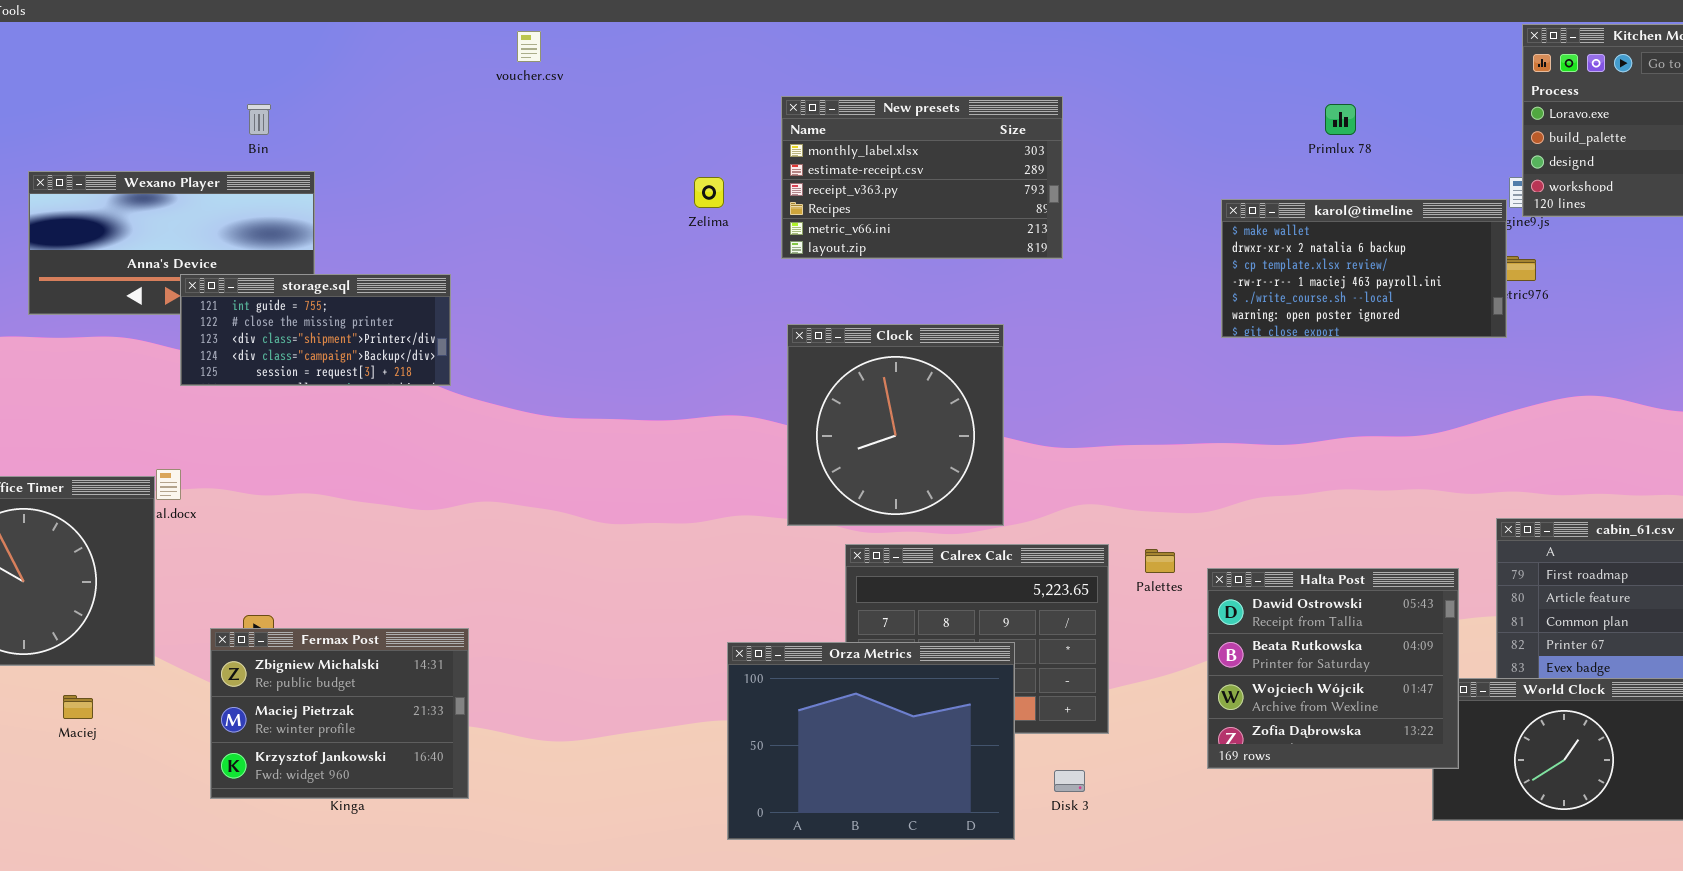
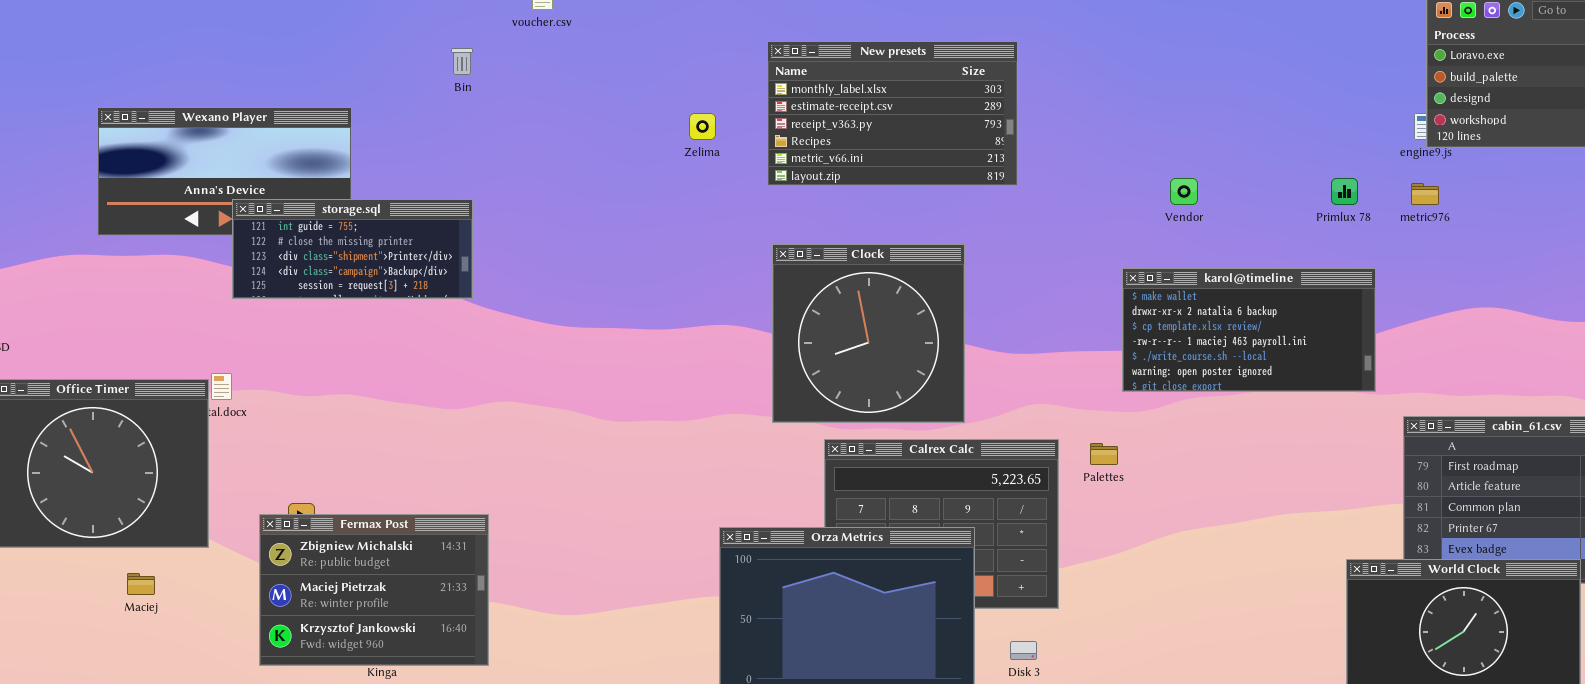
Bin: [247,104,271,135] -> [451,48,473,75], moved
Primlux 78: [1325,104,1356,135] -> [1331,178,1358,205], moved
karol@timeline: [1221,199,1507,338] -> [1122,268,1376,392], moved
Halta Post: [1207,568,1459,769] -> none, closed

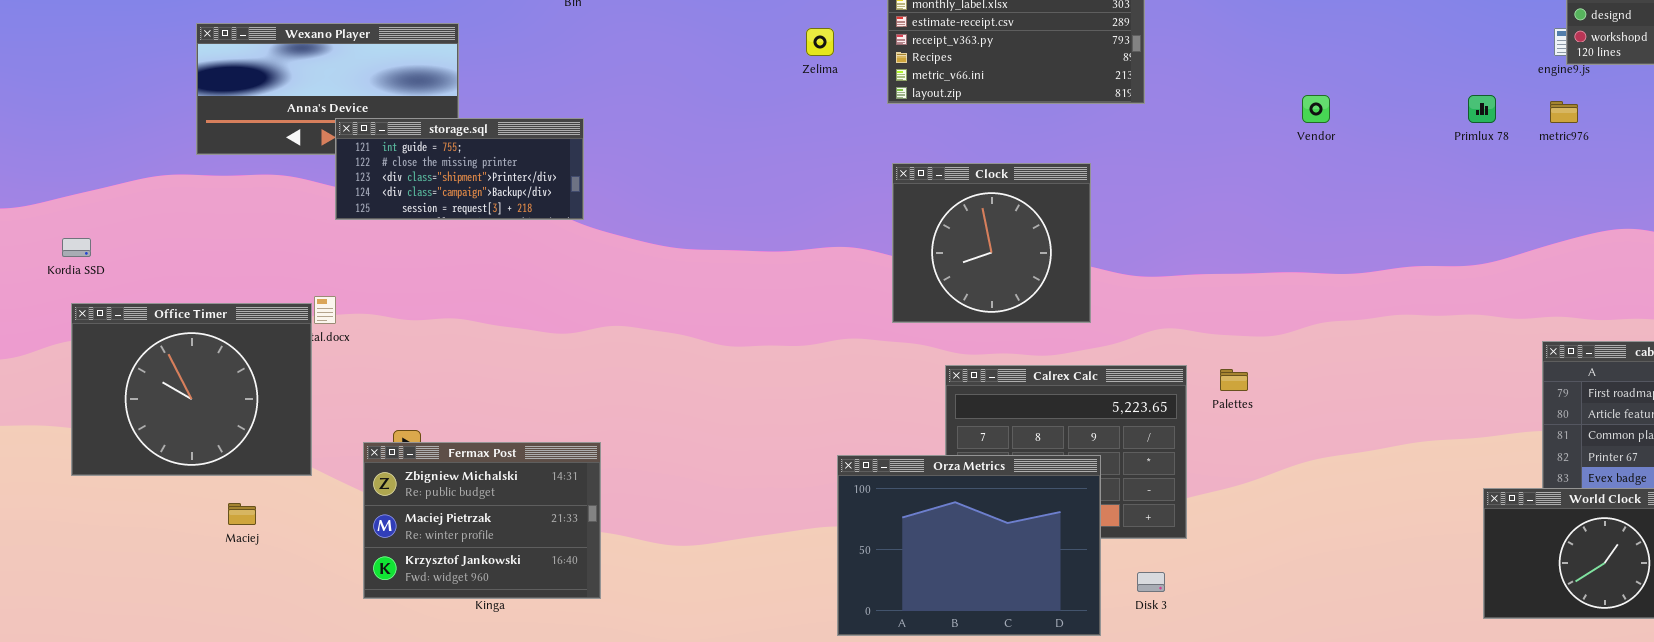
Clock: [772,244,965,423] -> [892,163,1091,323], resized
karol@timeline: [1122,268,1376,392] -> none, closed

